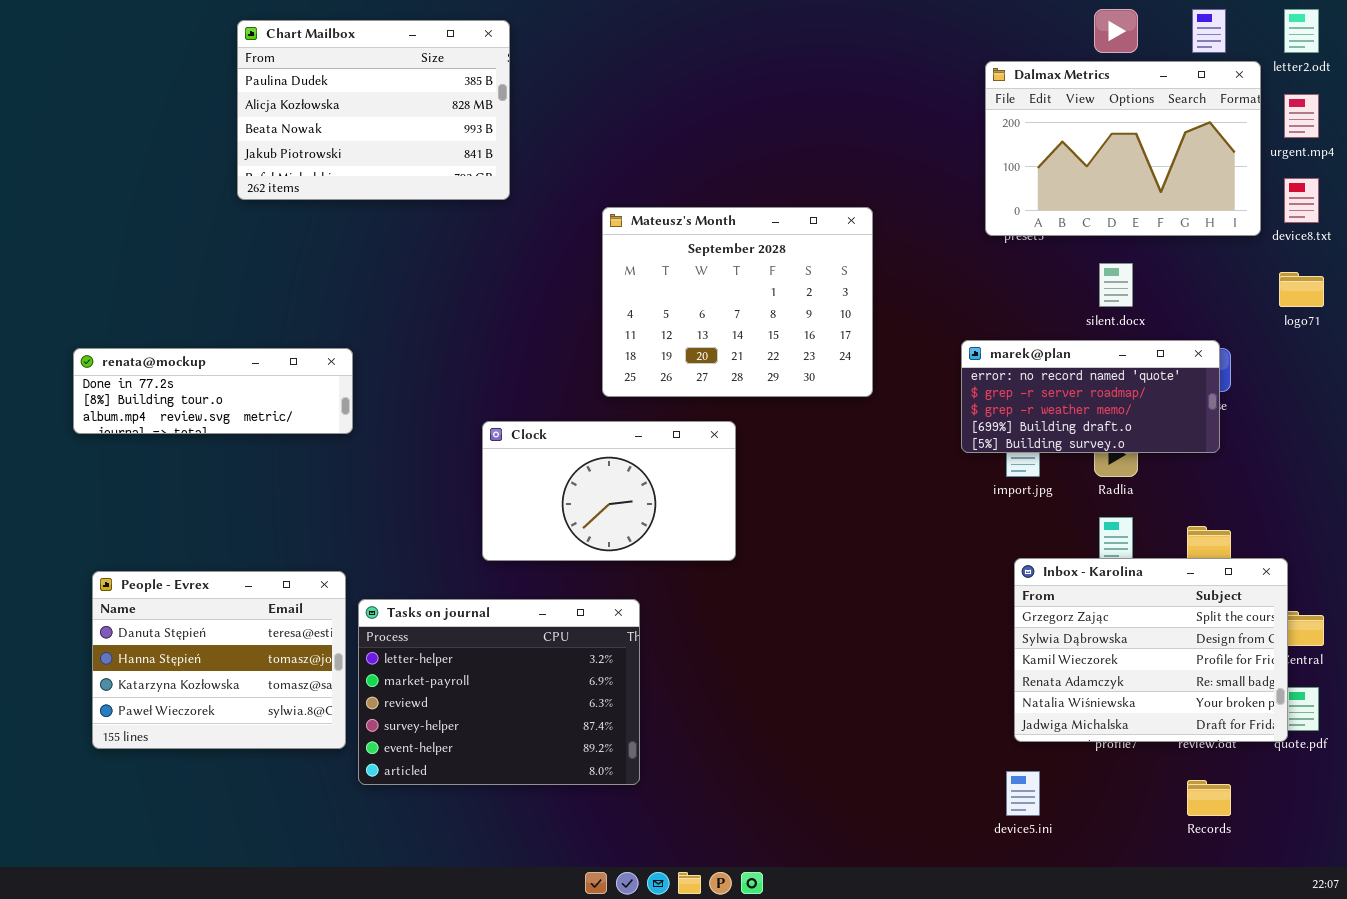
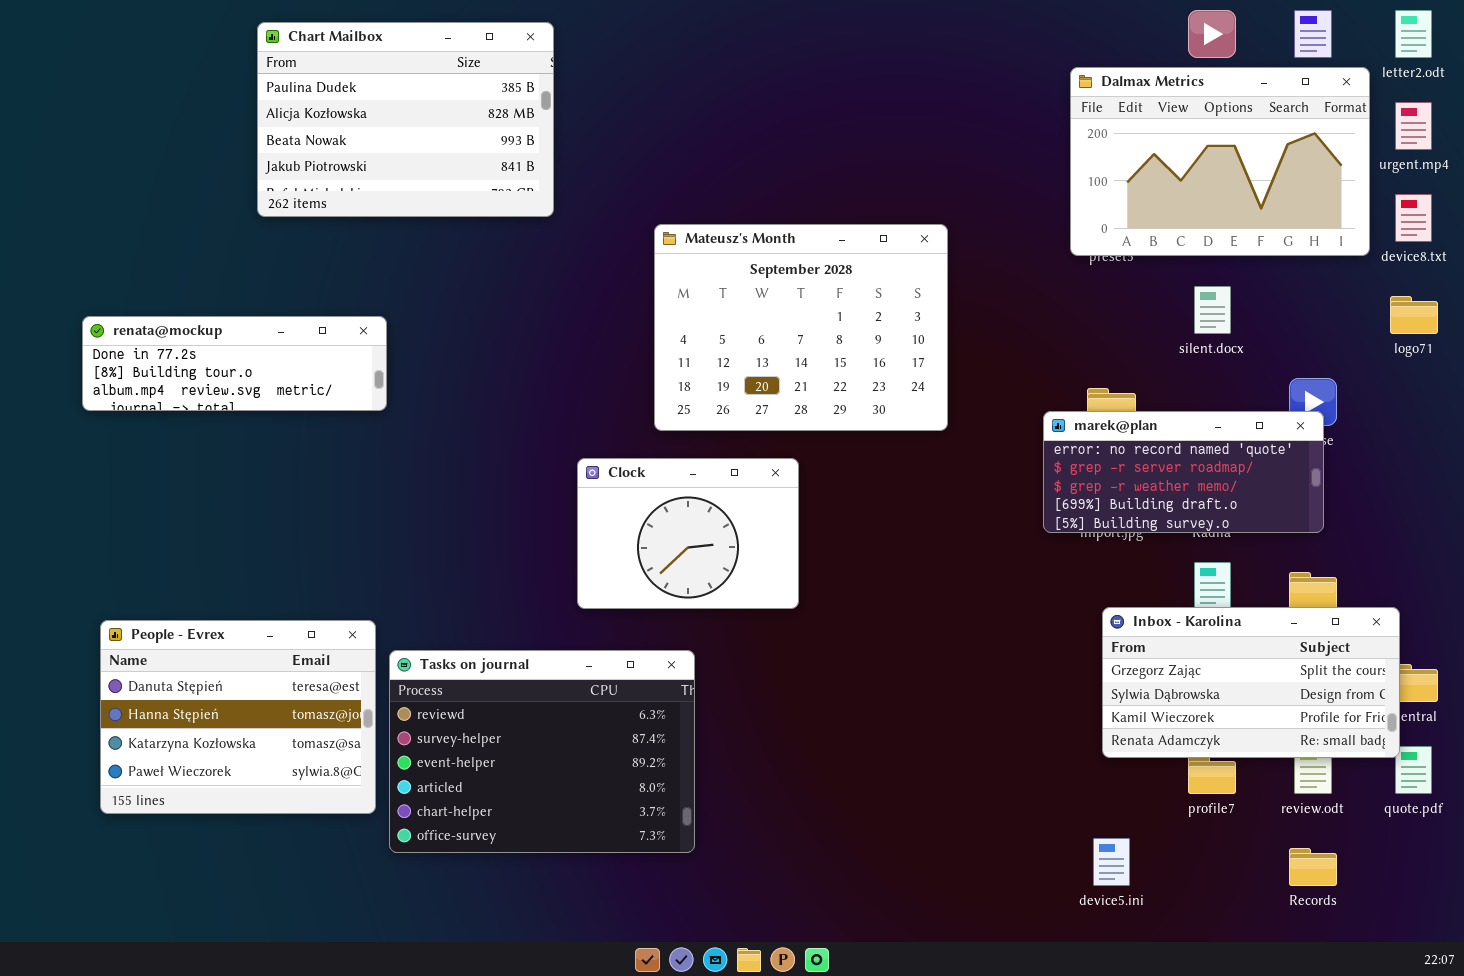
marek@plan: [961,340,1220,453] -> [1043,411,1324,533], moved
renata@mockup: [73,348,353,434] -> [82,316,387,411], moved
Clock: [482,421,736,561] -> [577,458,799,609], resized
Inbox - Karolina: [1014,558,1288,742] -> [1102,607,1400,758], resized
Tasks on journal: [358,599,640,785] -> [389,650,695,853], scrolled down 2 rows

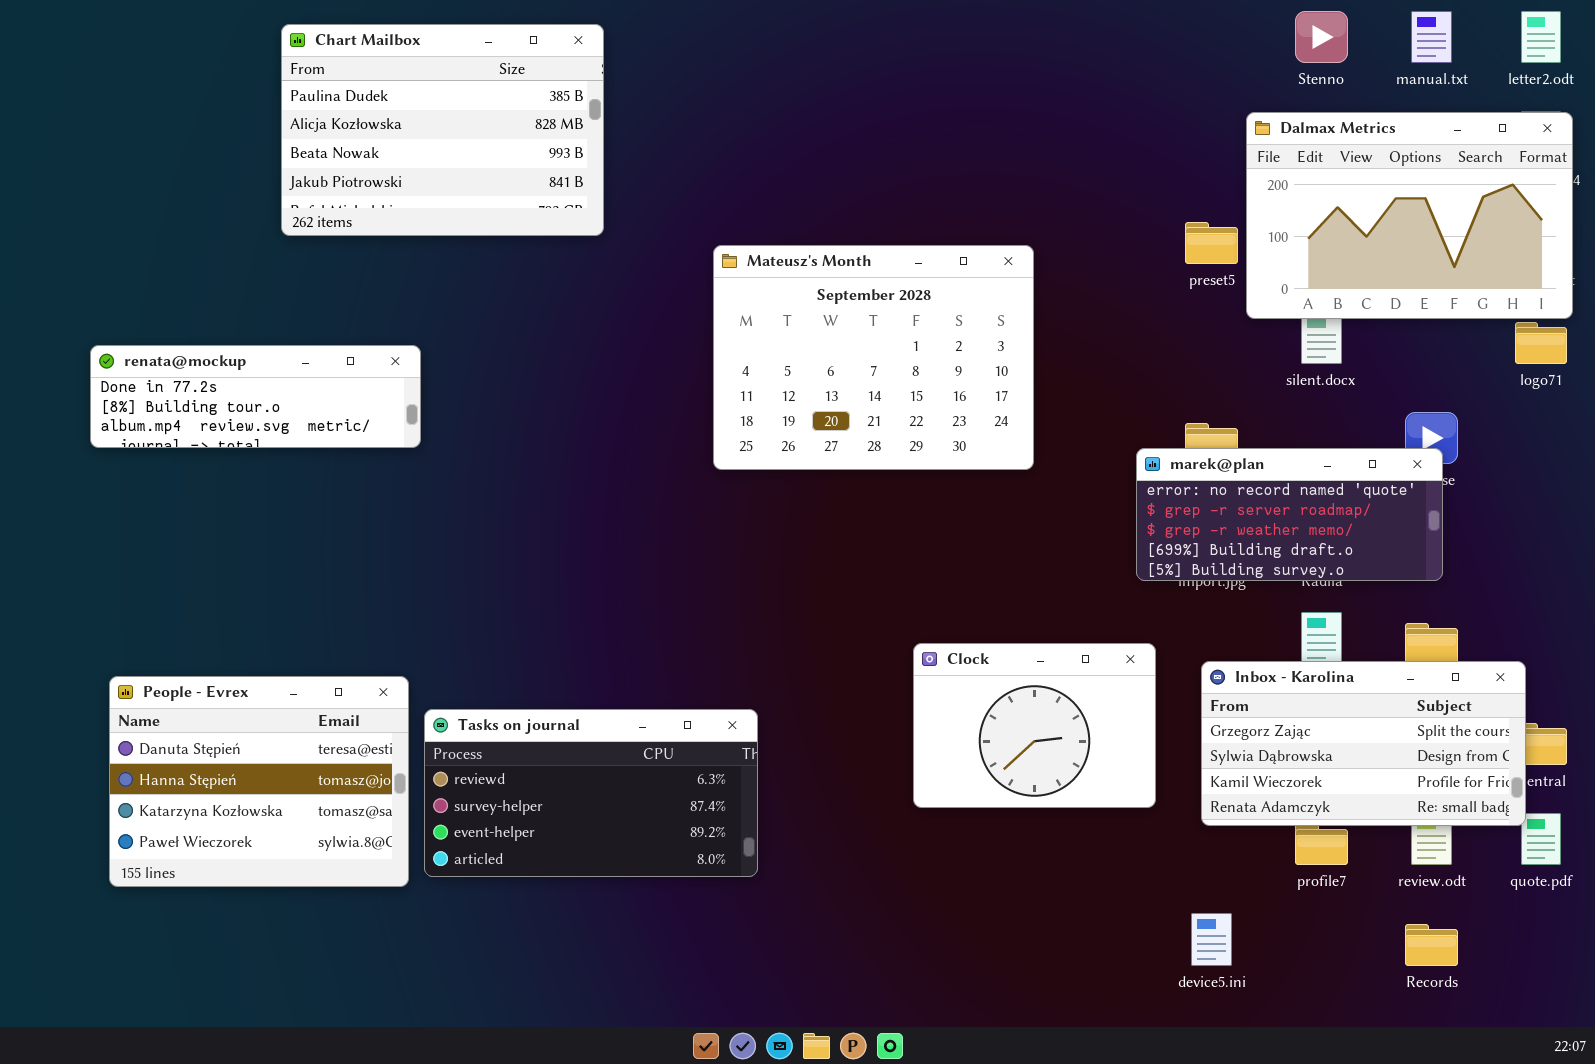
Dalmax Metrics: [1070,67,1370,256] -> [1246,112,1573,319], moved
Clock: [577,458,799,609] -> [913,643,1156,808], moved
Tasks on journal: [389,650,695,853] -> [424,709,758,877], resized

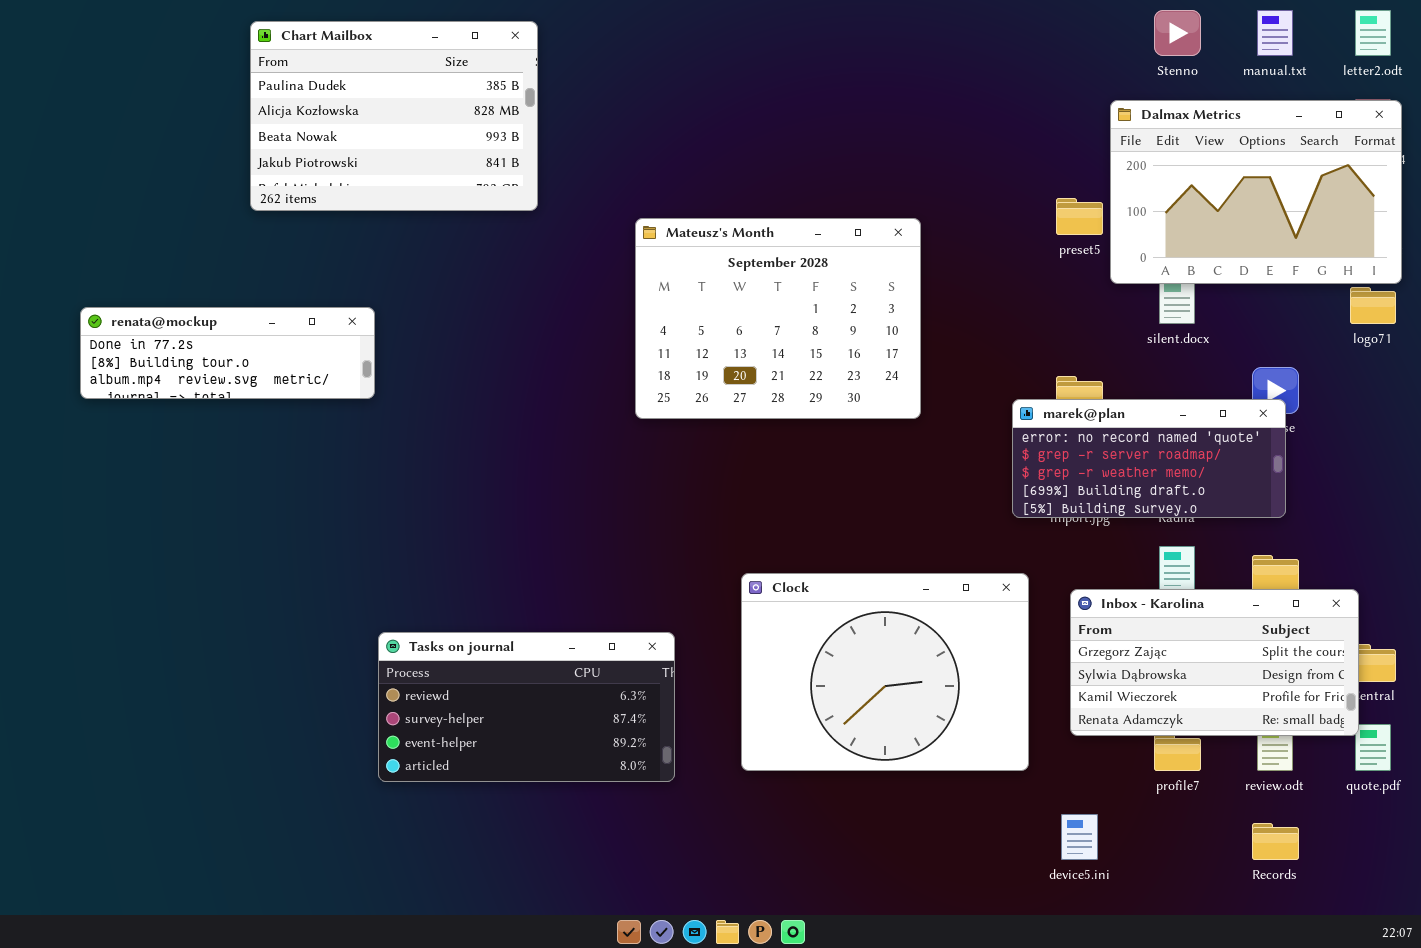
Clock: [913,643,1156,808] -> [741,573,1029,771], resized
People - Evrex: [109,676,409,887] -> none, closed

